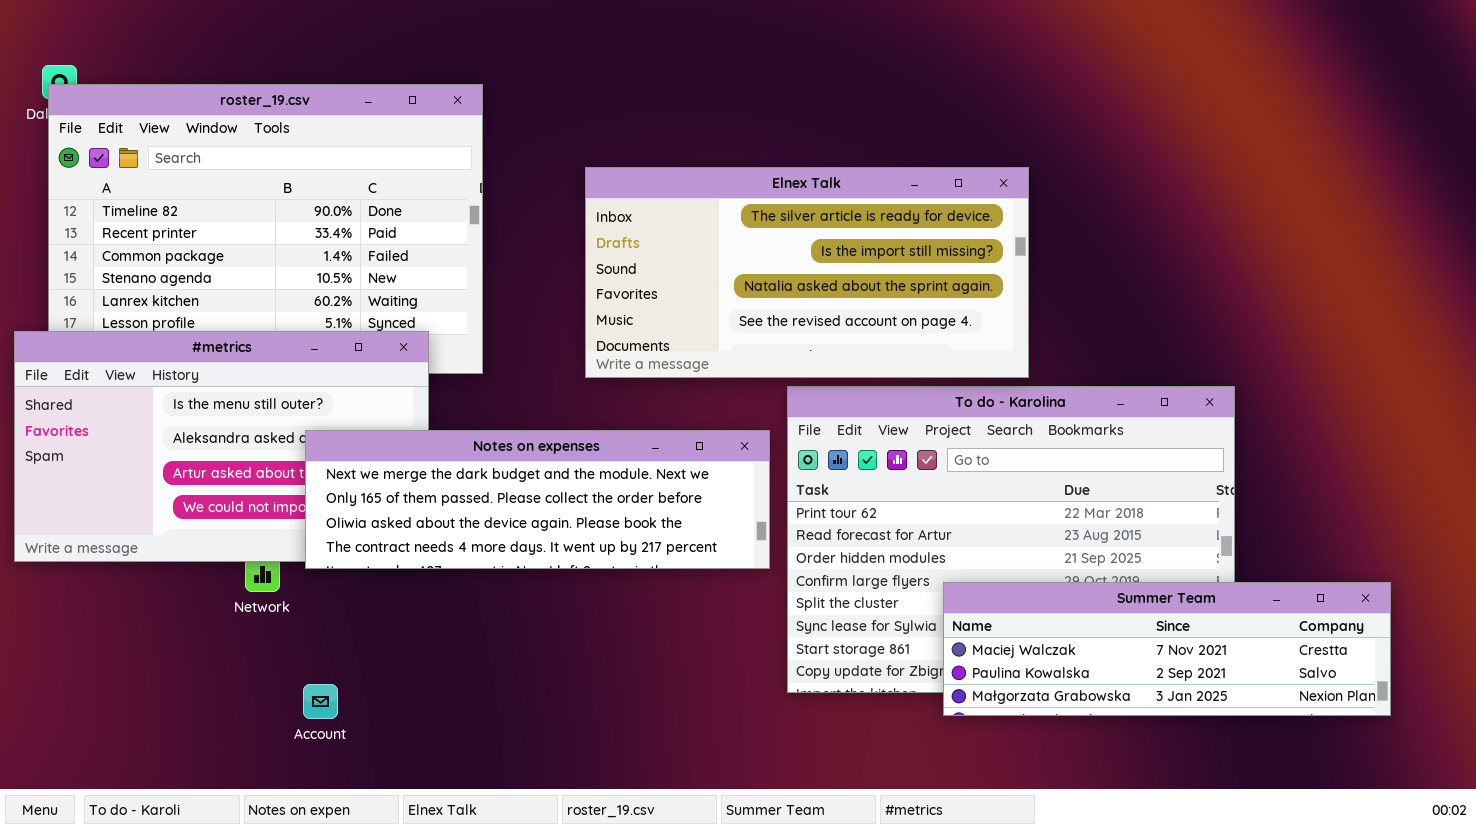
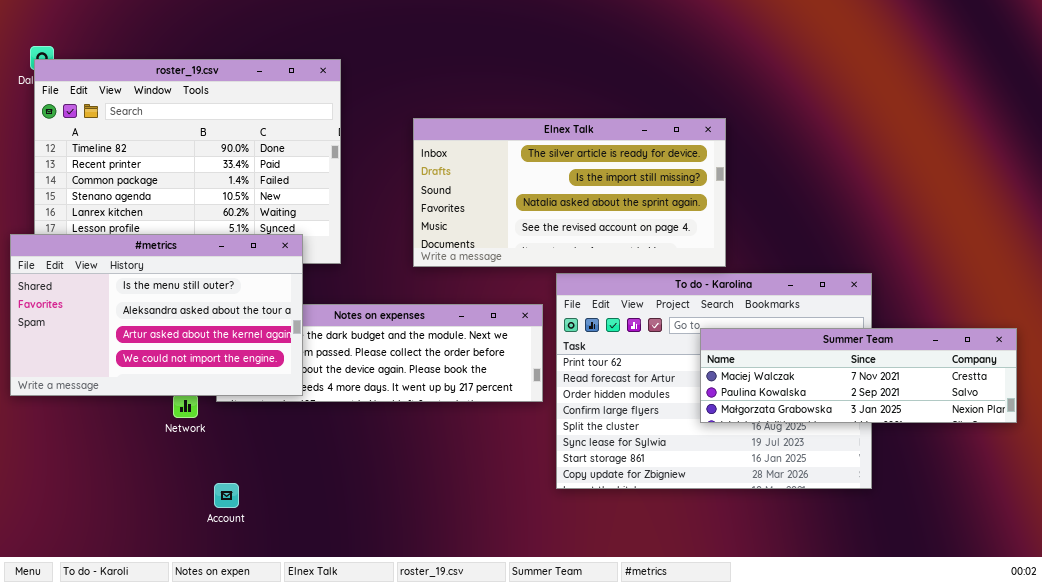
#metrics: [14,331,429,562] -> [10,234,303,396], raised
Summer Team: [943,582,1391,716] -> [700,328,1017,423], moved

